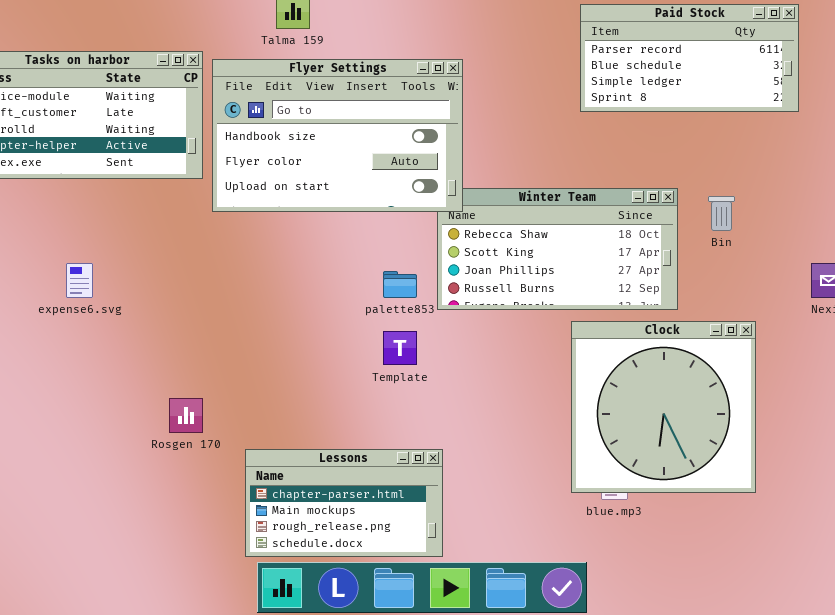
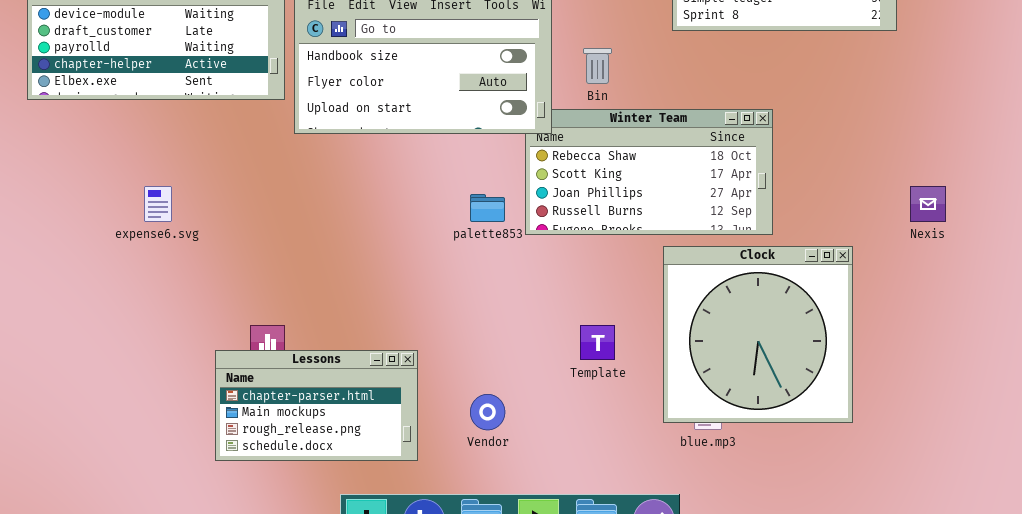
Bin: [708,196,735,231] -> [583,48,612,84], moved
Template: [383,331,417,365] -> [580,325,615,360], moved
Lessons: [245,449,443,557] -> [215,350,418,461], moved

